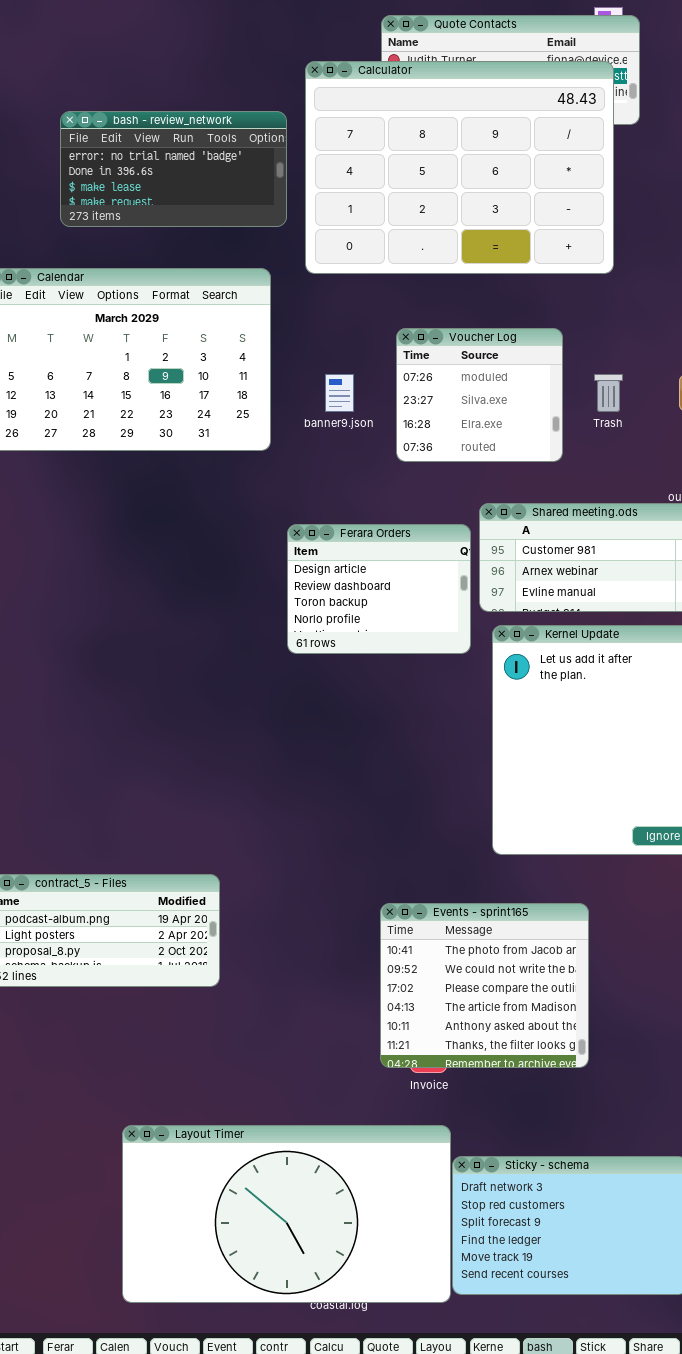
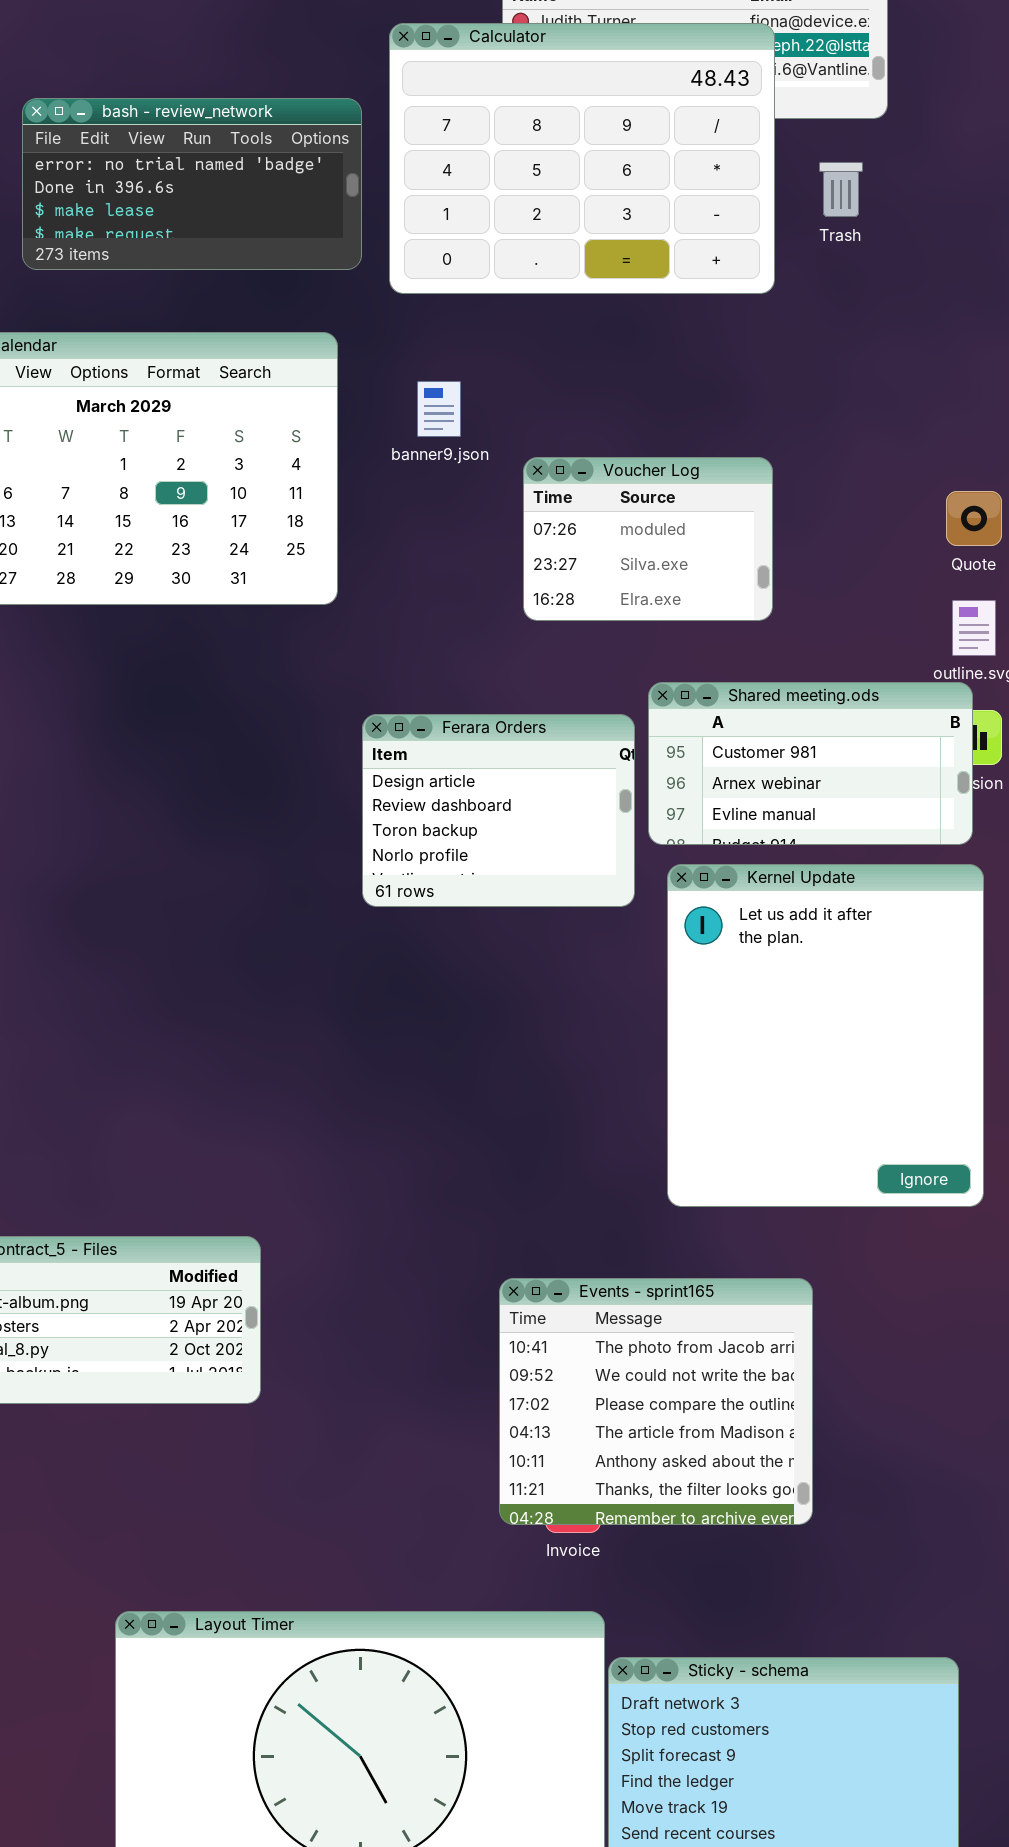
Calculator: [305,61,614,274] -> [389,23,775,294], resized
Voucher Log: [396,328,563,462] -> [523,457,773,621], resized
banner9.json: [325,374,354,412] -> [417,381,461,437], moved
Trash: [594,374,623,412] -> [819,162,863,217], moved

